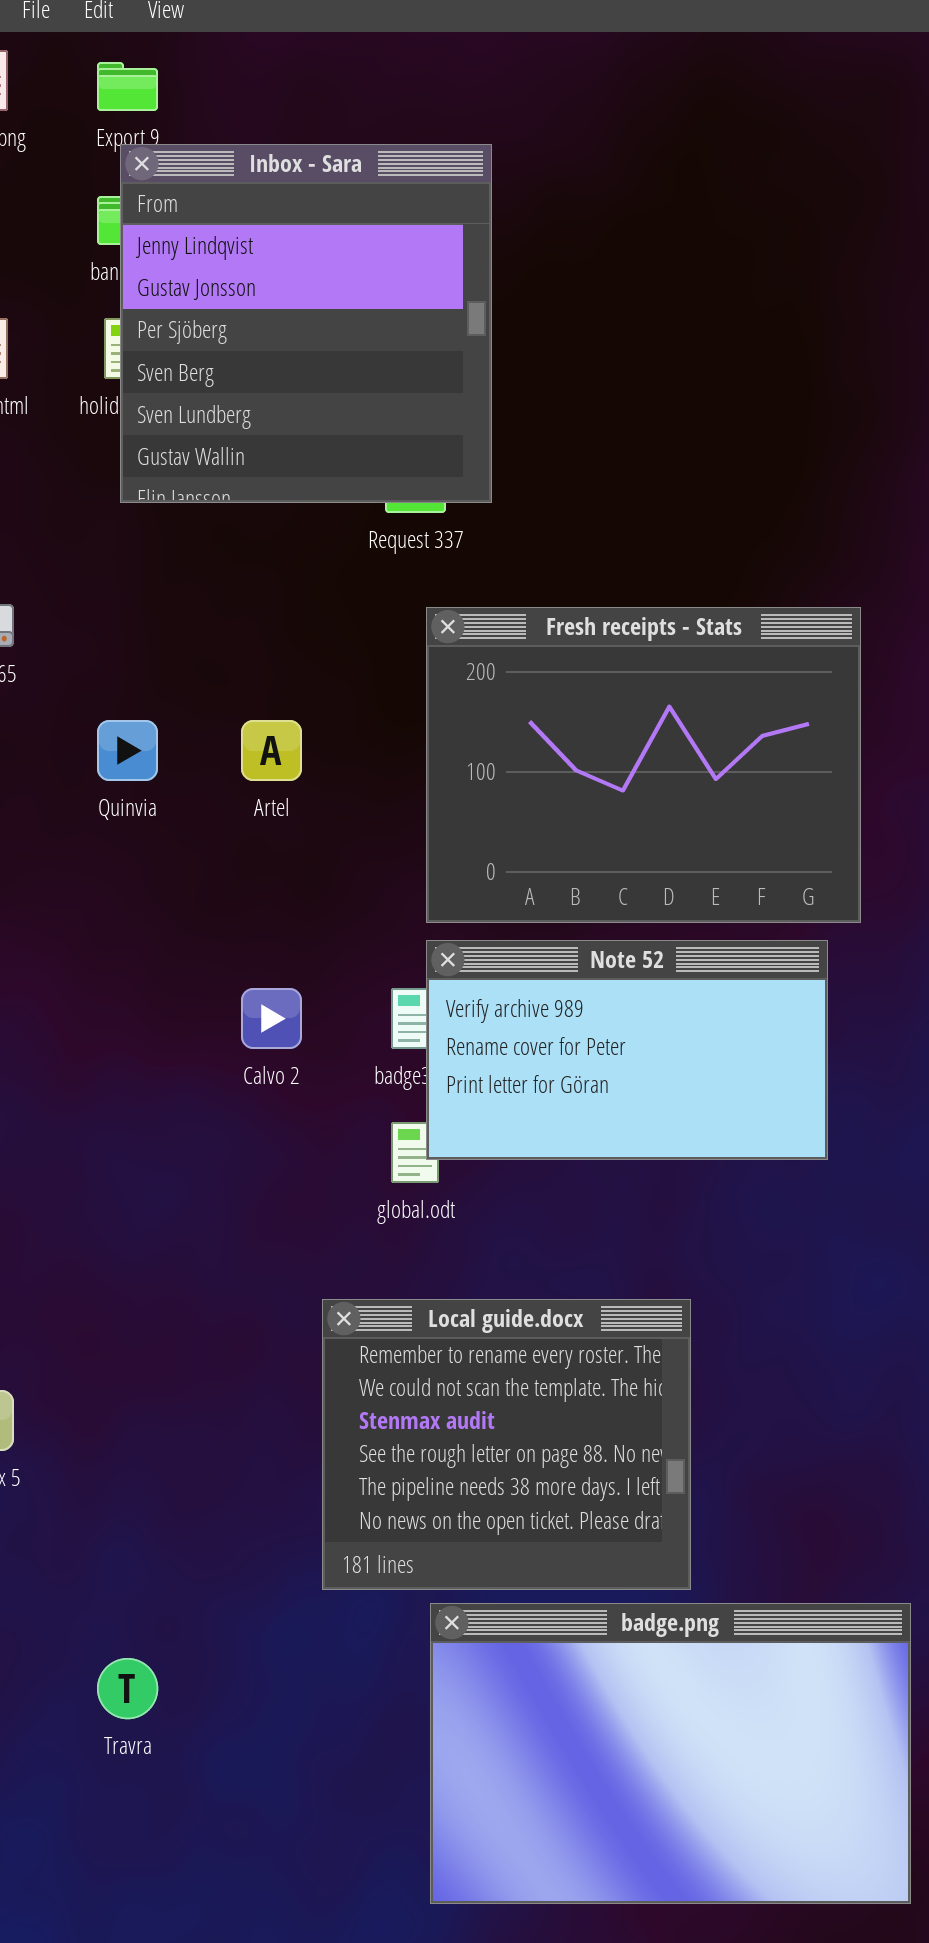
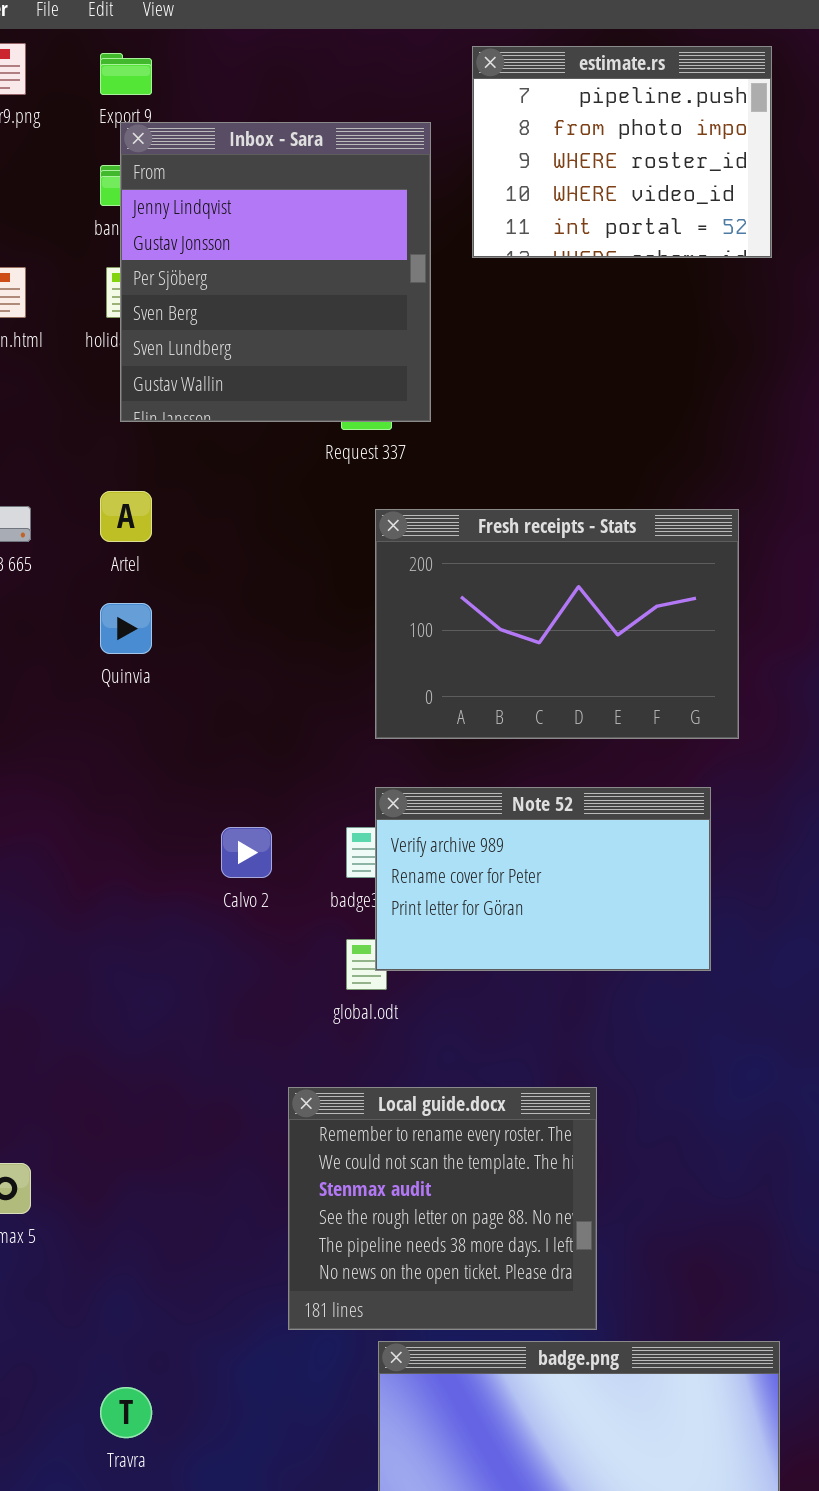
estimate.rs: none -> [472,46,772,258], opened
Fresh receipts - Stats: [426,607,861,923] -> [375,509,739,739], resized
Artel: [241,720,302,781] -> [100,491,152,542], moved

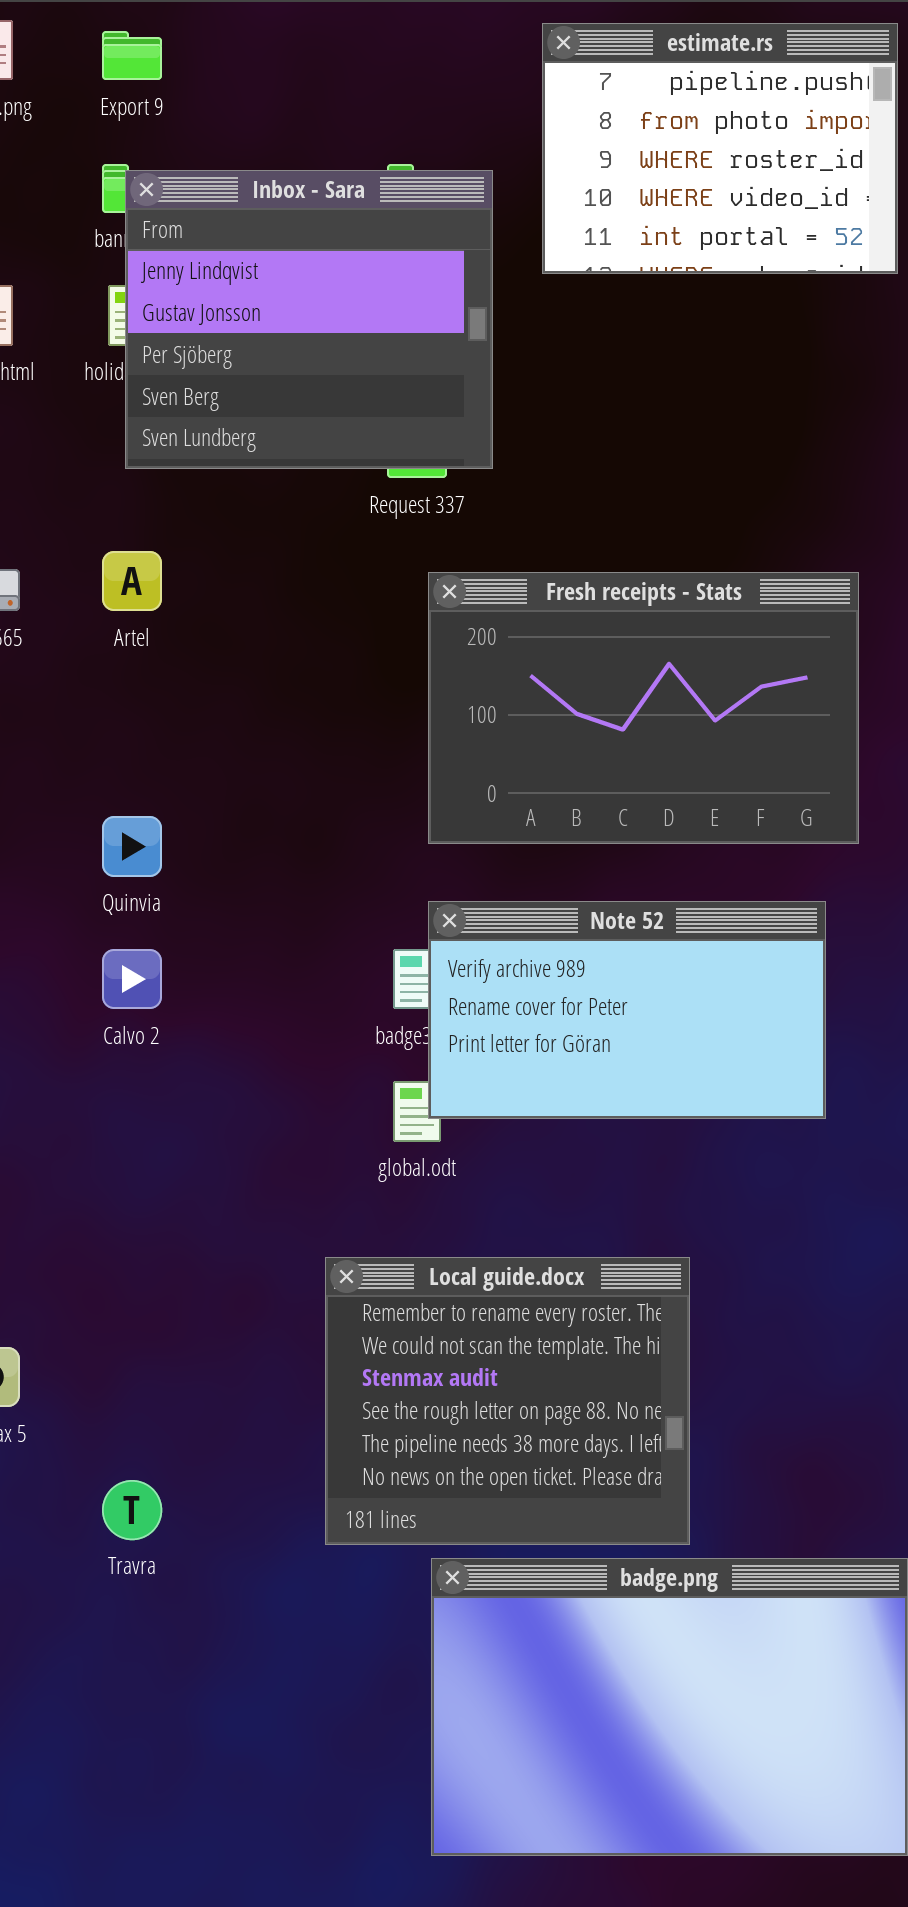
Inbox - Sara: [120,122,431,422] -> [125,170,493,469], resized
Quinvia: [100,603,152,654] -> [102,816,162,877], moved
Calvo 2: [221,827,272,878] -> [102,949,162,1009], moved
Travra: [100,1387,152,1438] -> [102,1480,162,1540], moved

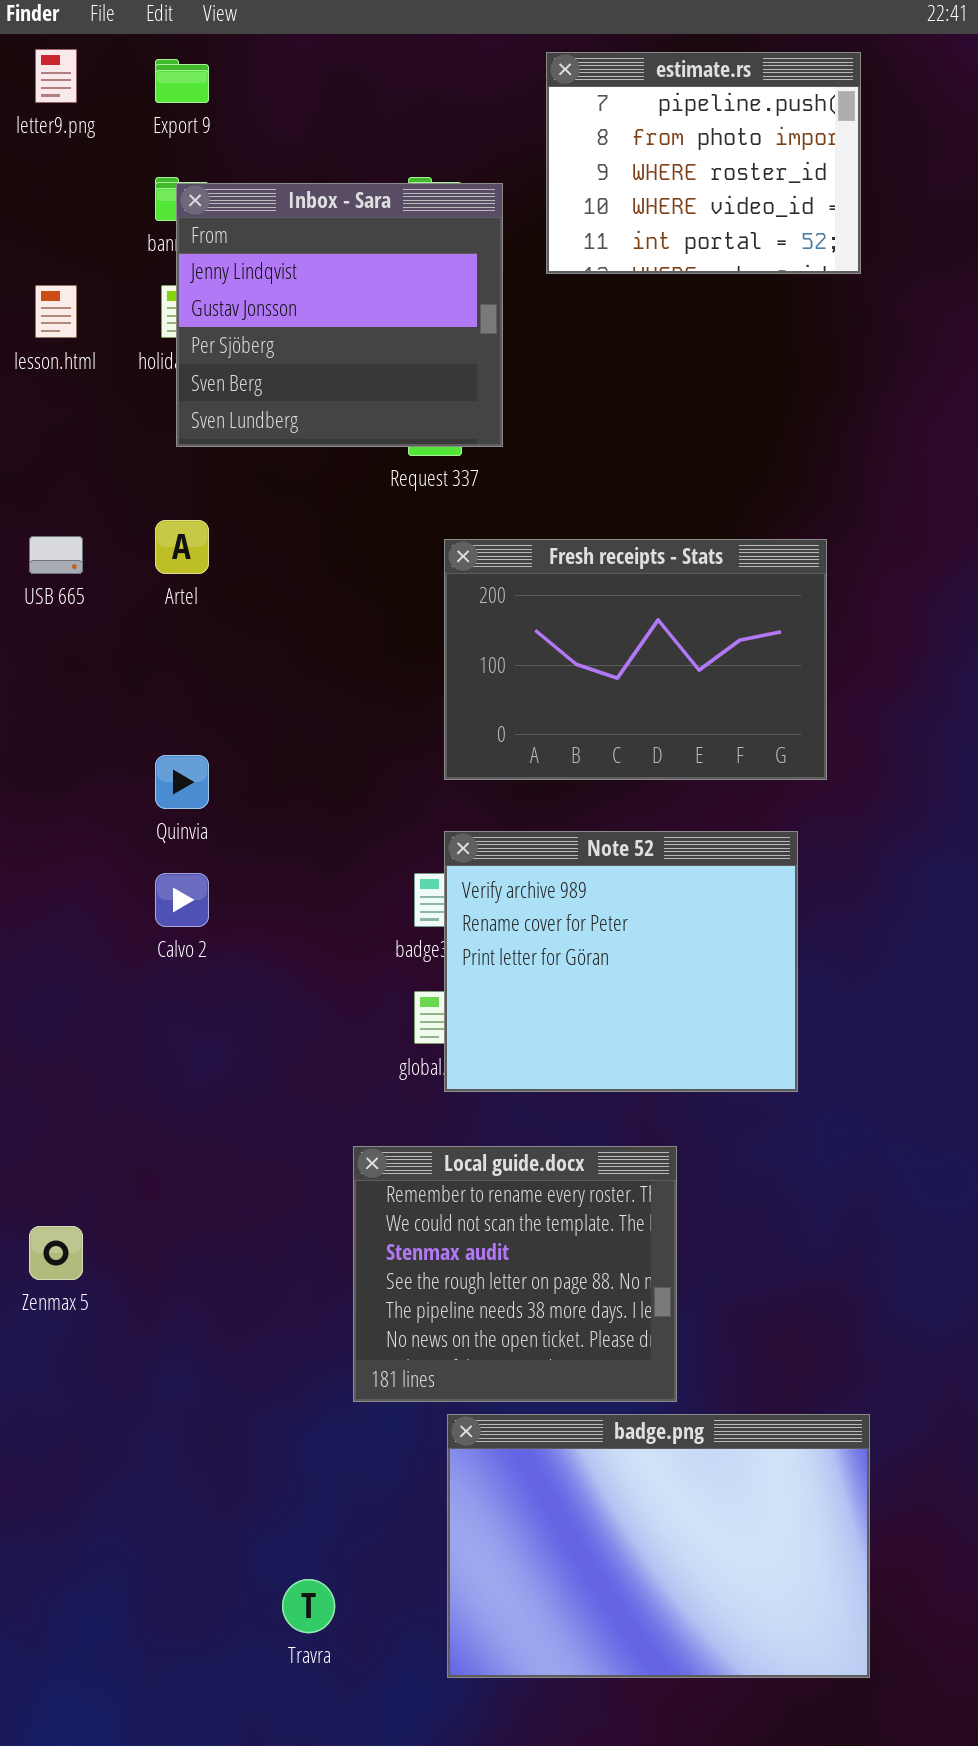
Note 52: [428,901,826,1119] -> [444,831,798,1092], resized
Travra: [102,1480,162,1540] -> [282,1579,335,1633], moved

